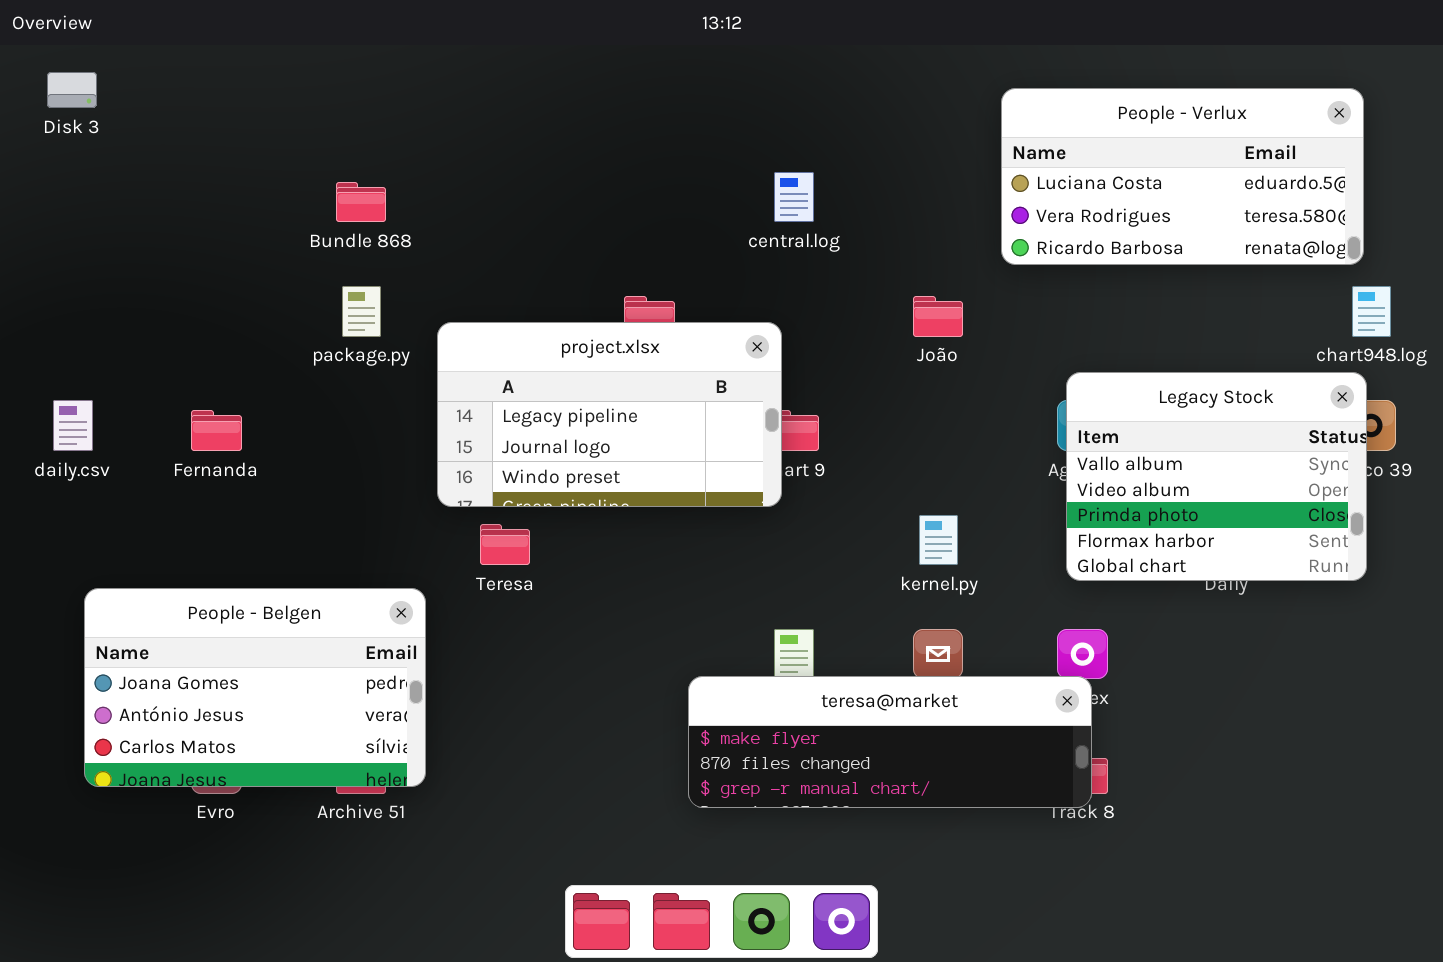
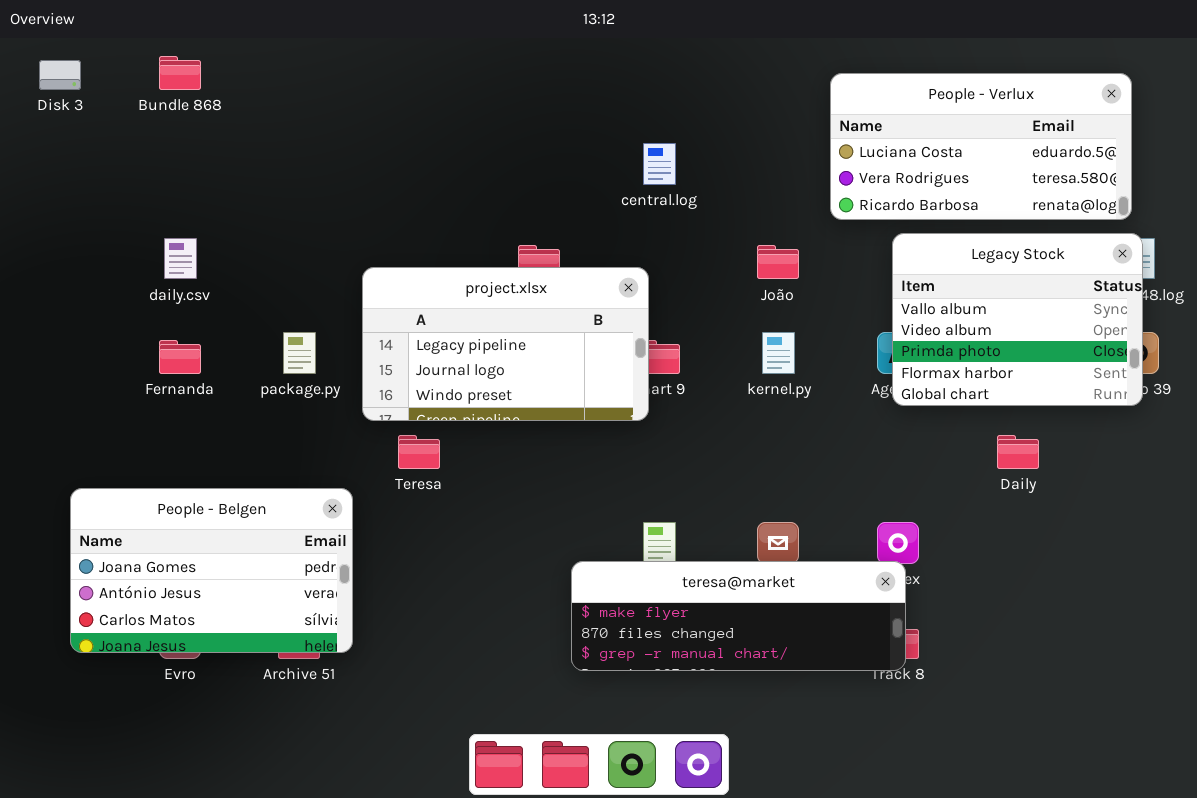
Bundle 868: [336,182,386,222] -> [159,56,201,90], moved
package.py: [342,286,381,337] -> [283,332,316,374], moved
Legacy Stock: [1066,372,1367,581] -> [892,233,1143,406], moved
daily.csv: [53,400,93,451] -> [164,238,197,279], moved
kernel.py: [919,515,958,565] -> [762,332,795,374], moved

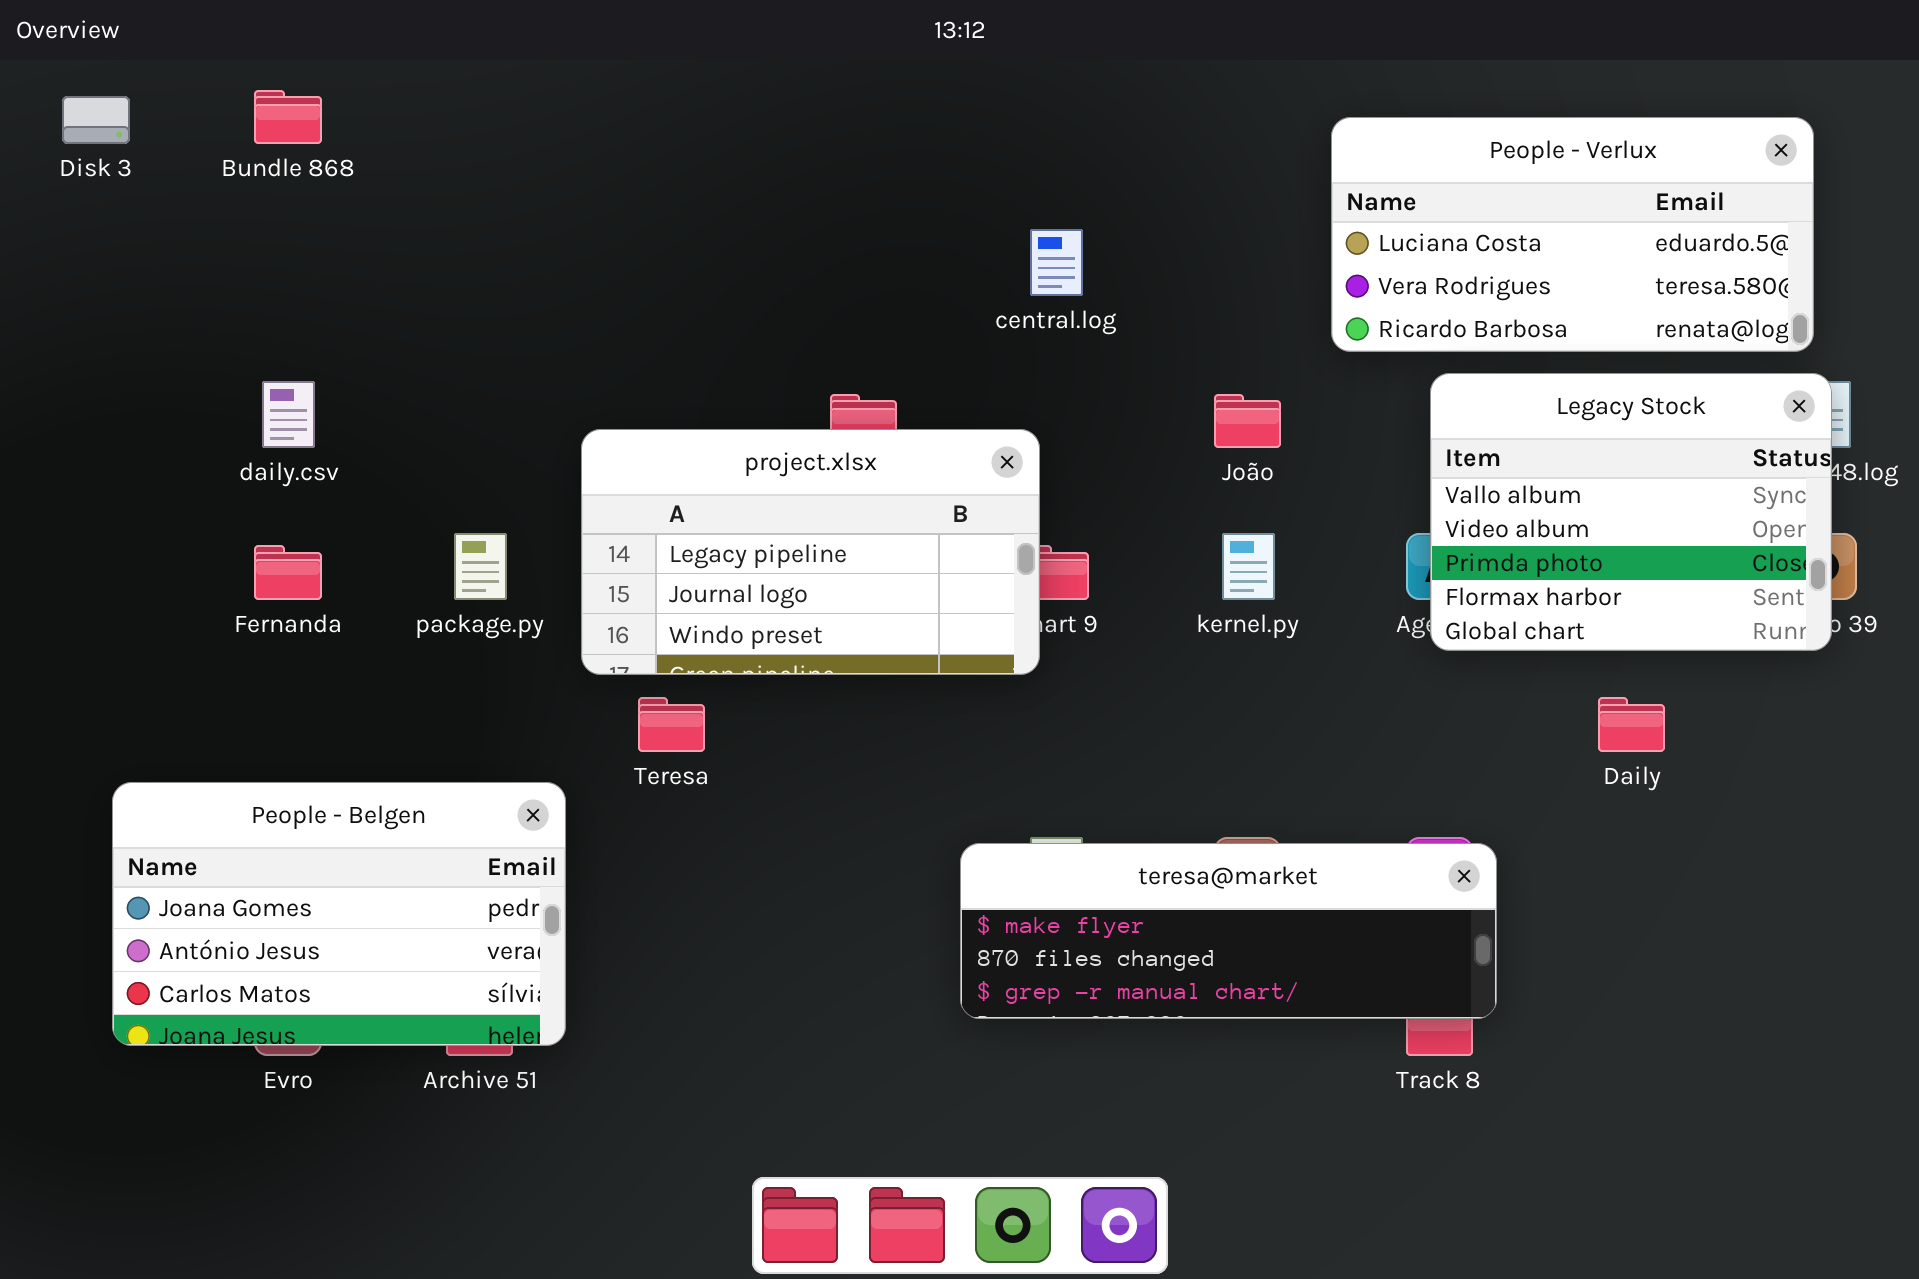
teresa@market: [571,561,906,671] -> [960,843,1497,1019], moved

